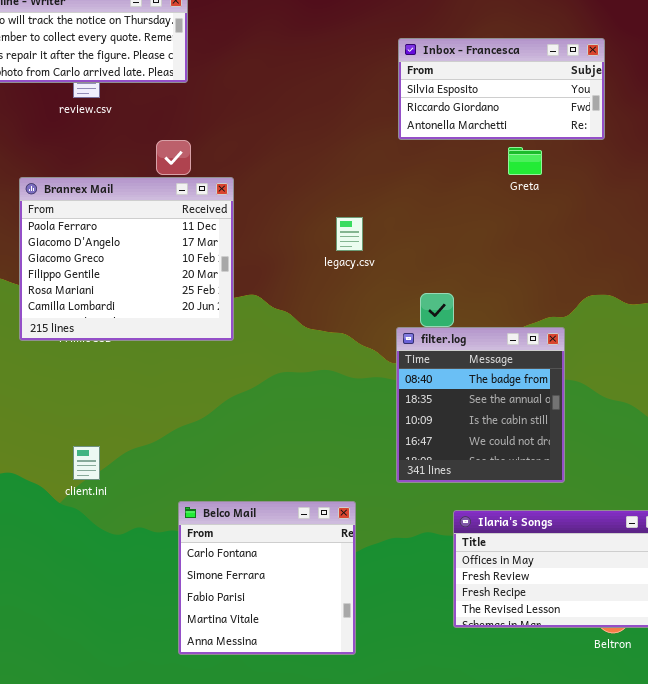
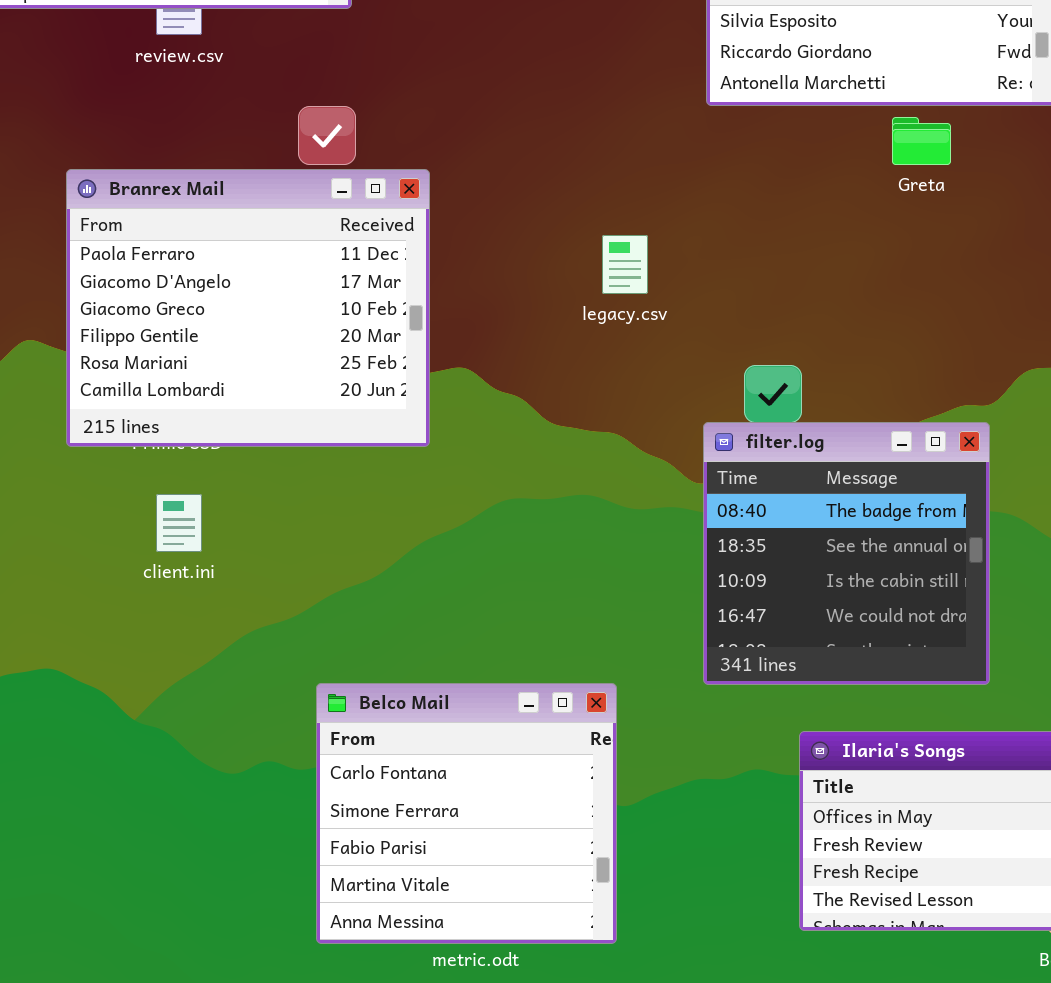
client.ini: [73,446,100,480] -> [156,494,202,552], moved
Belco Mail: [178,501,356,655] -> [316,683,617,944], moved

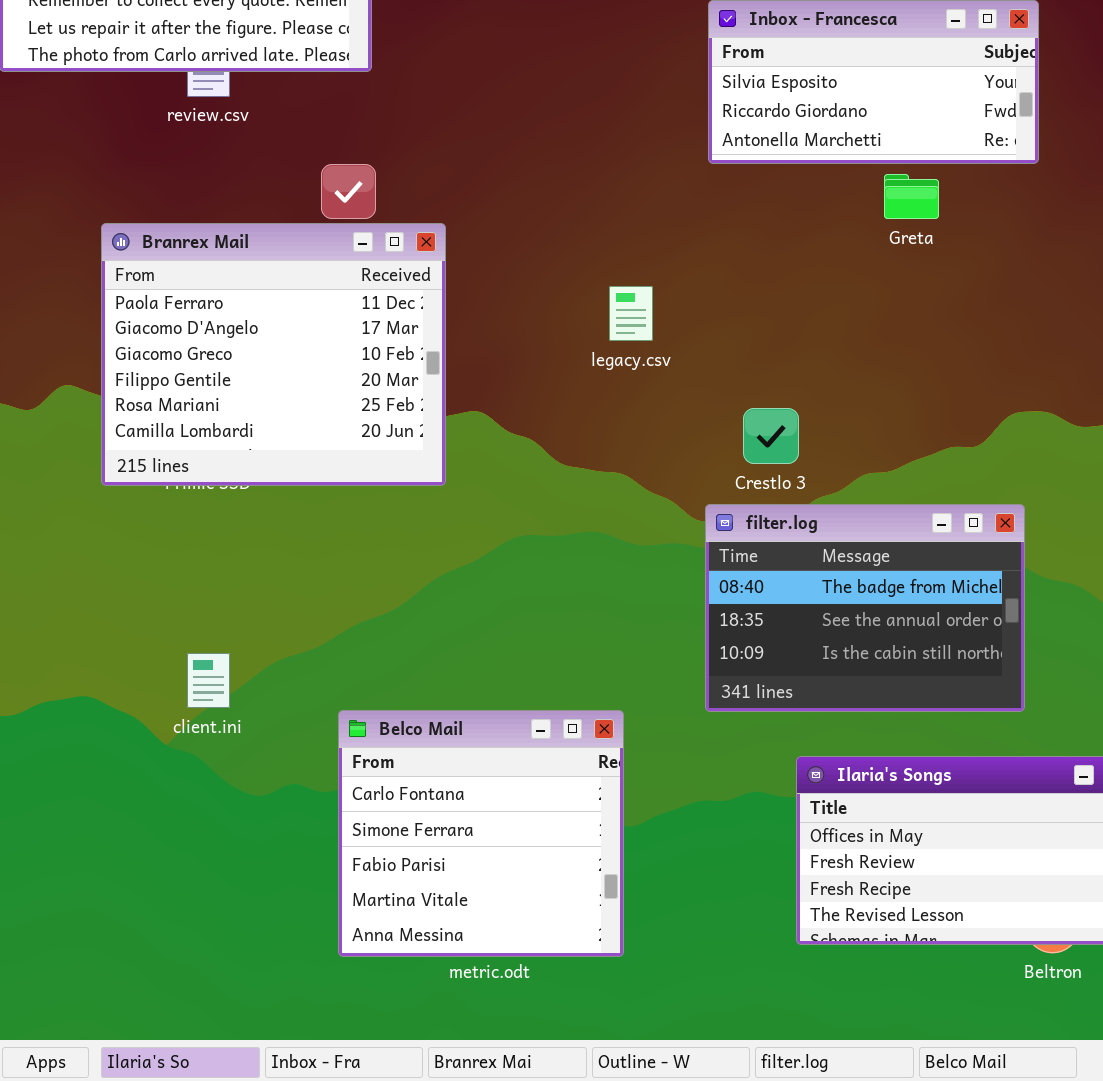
filter.log: [703,422,990,685] -> [705,504,1025,712], resized
client.ini: [156,494,202,552] -> [187,653,230,708], moved

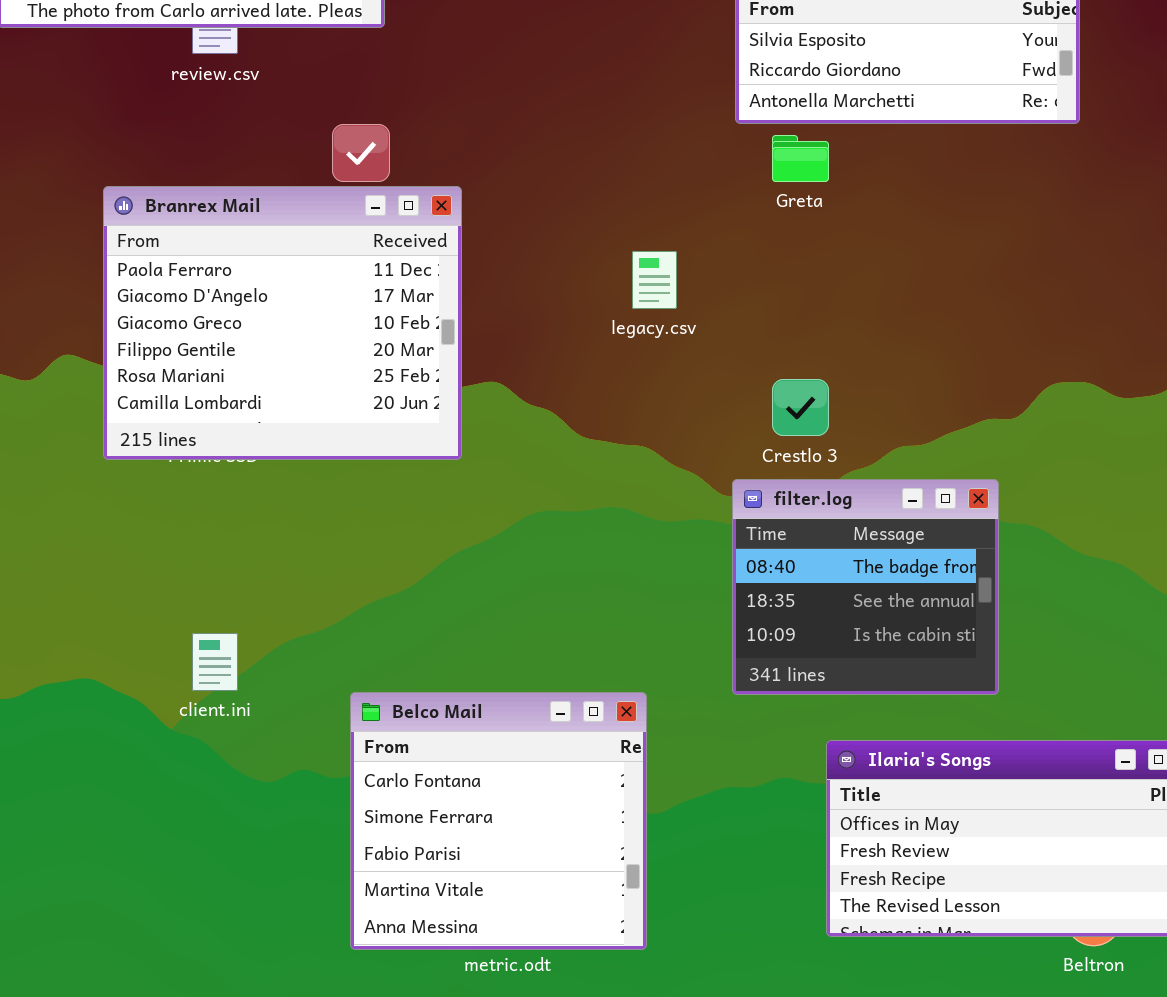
Greta: [884,174,939,219] -> [772,135,829,182], moved
filter.log: [705,504,1025,712] -> [732,479,999,695], resized

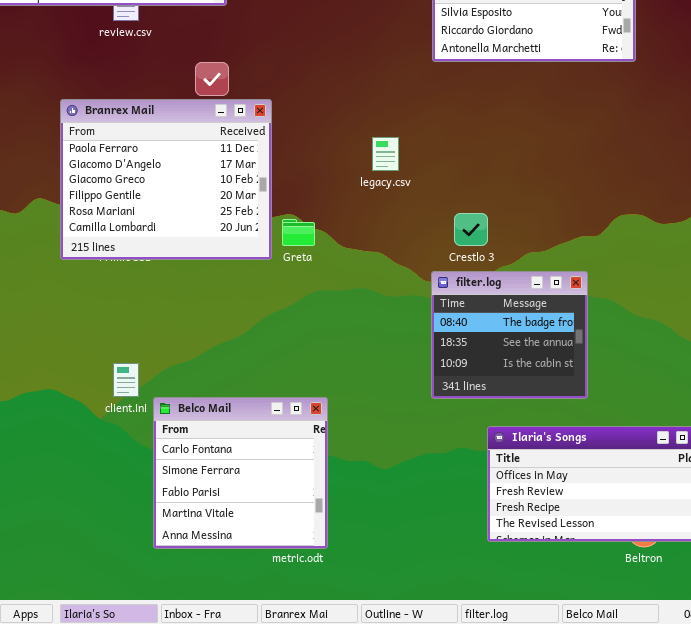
Greta: [772,135,829,182] -> [282,219,315,246], moved
Belco Mail: [350,692,647,950] -> [153,397,328,549], moved

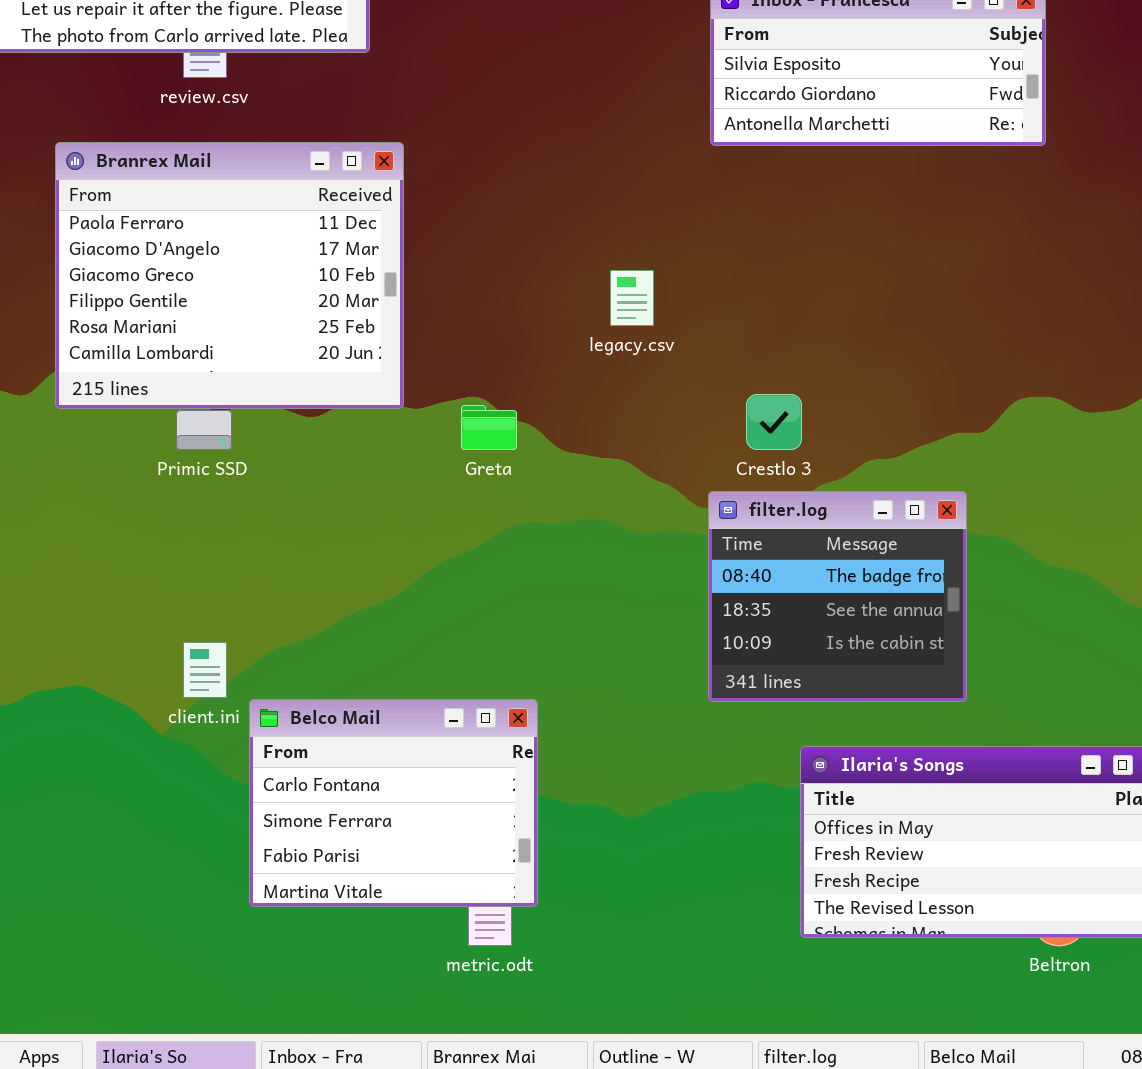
Branrex Mail: [60,99,272,260] -> [55,142,404,409], moved
Belco Mail: [153,397,328,549] -> [249,699,538,907], resized

